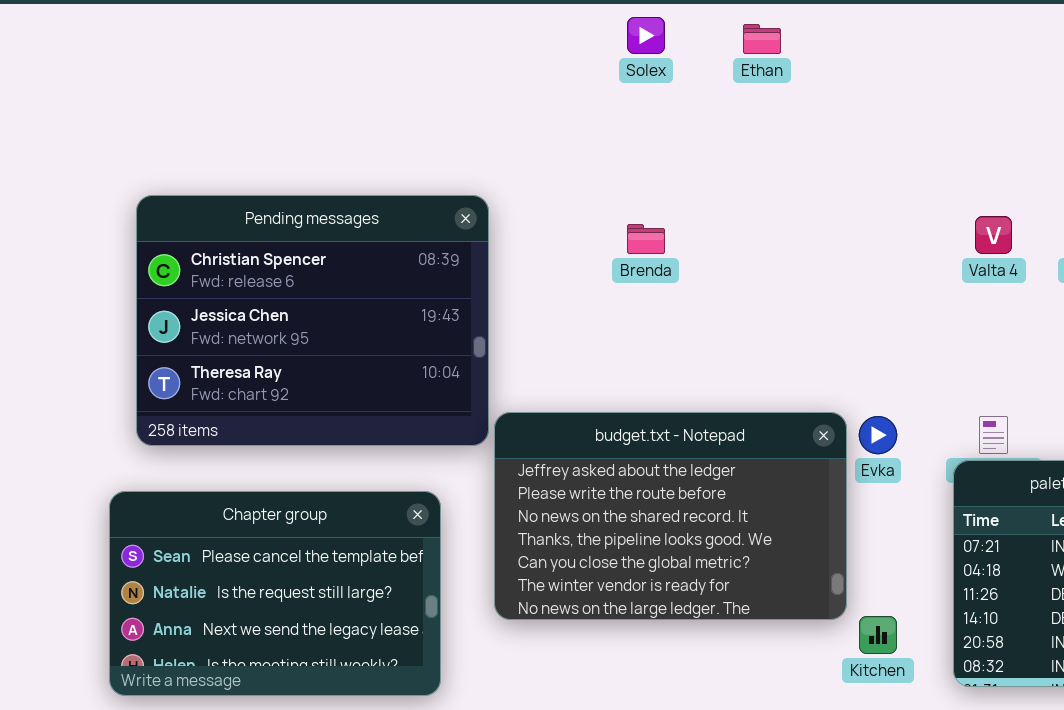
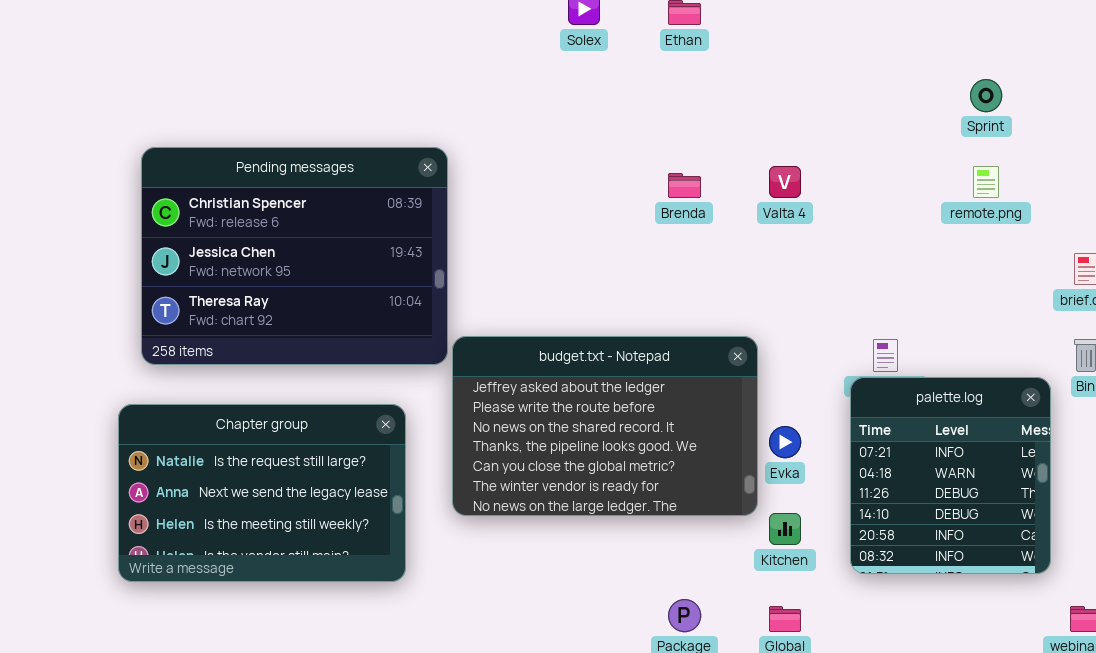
Valta 4: [975,216,1012,254] -> [769,166,801,198], moved
Brenda: [627,224,665,254] -> [668,173,701,198], moved
Evka: [859,416,897,454] -> [769,426,801,458], moved
Chapter group: [109,491,441,696] -> [118,404,406,582], scrolled down 1 row

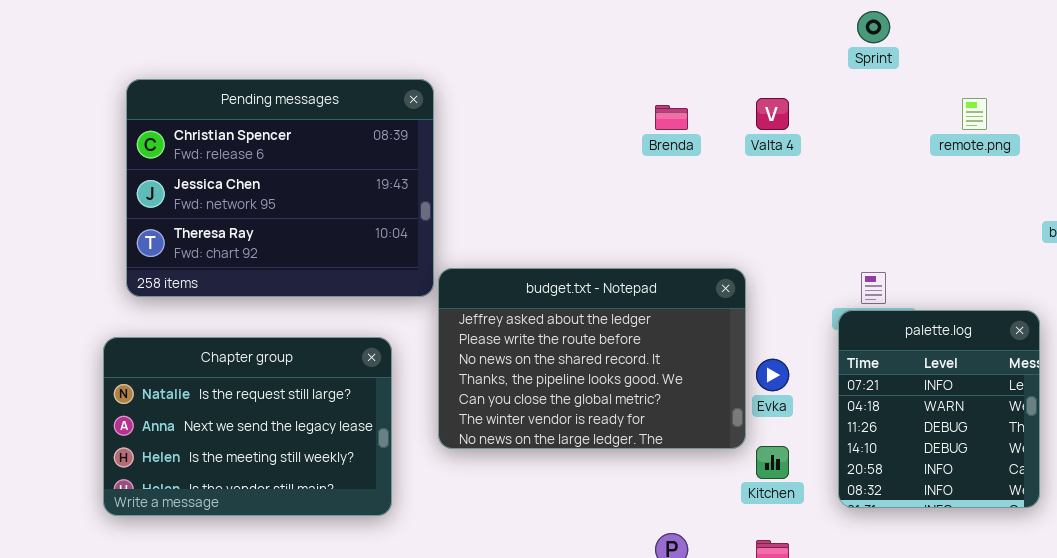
Sprint: [970,79,1002,112] -> [857,11,890,43], moved

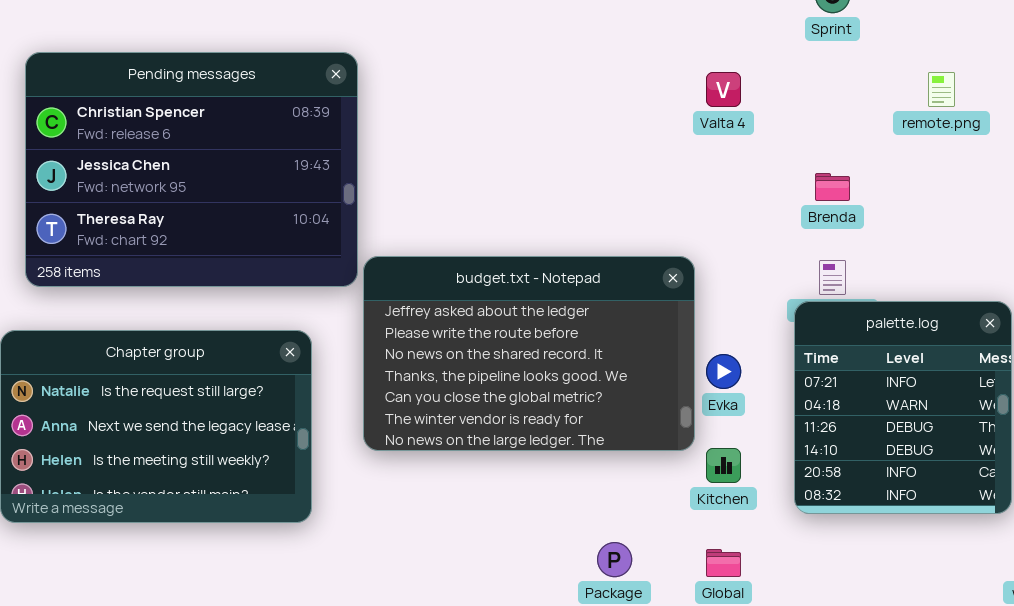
Brenda: [655,105,688,130] -> [815,173,850,201], moved

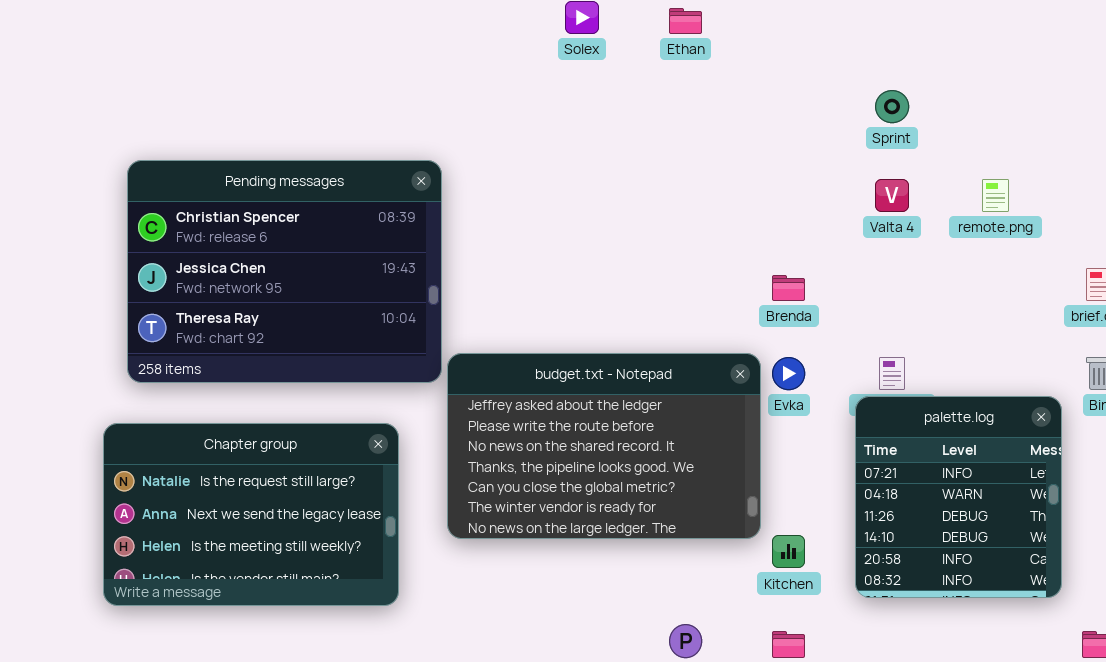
Valta 4: [706,72,741,107] -> [875,179,909,212], moved
Brenda: [815,173,850,201] -> [772,275,805,301], moved
Evka: [706,354,741,389] -> [772,357,805,390], moved

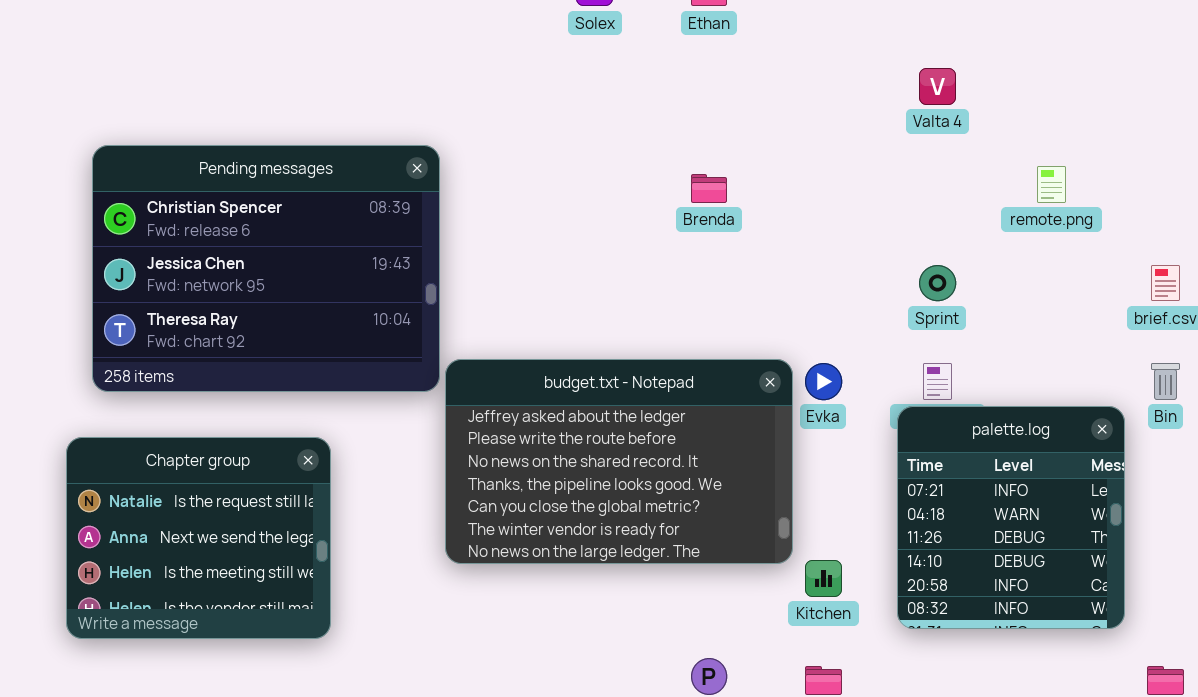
Sprint: [875,90,909,123] -> [919,265,956,301], moved
Valta 4: [875,179,909,212] -> [919,68,956,105], moved
Brenda: [772,275,805,301] -> [691,174,727,203], moved
Chapter group: [103,423,399,606] -> [66,437,331,639], resized

